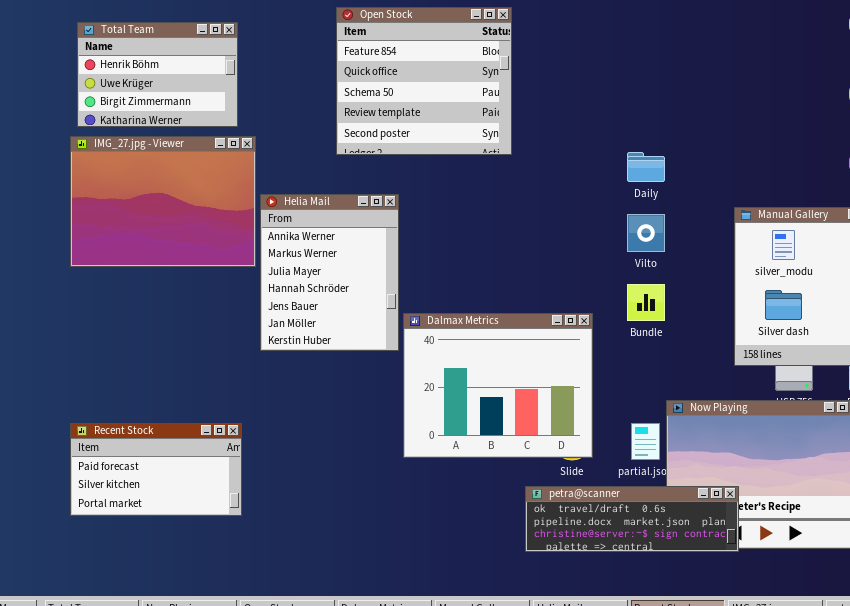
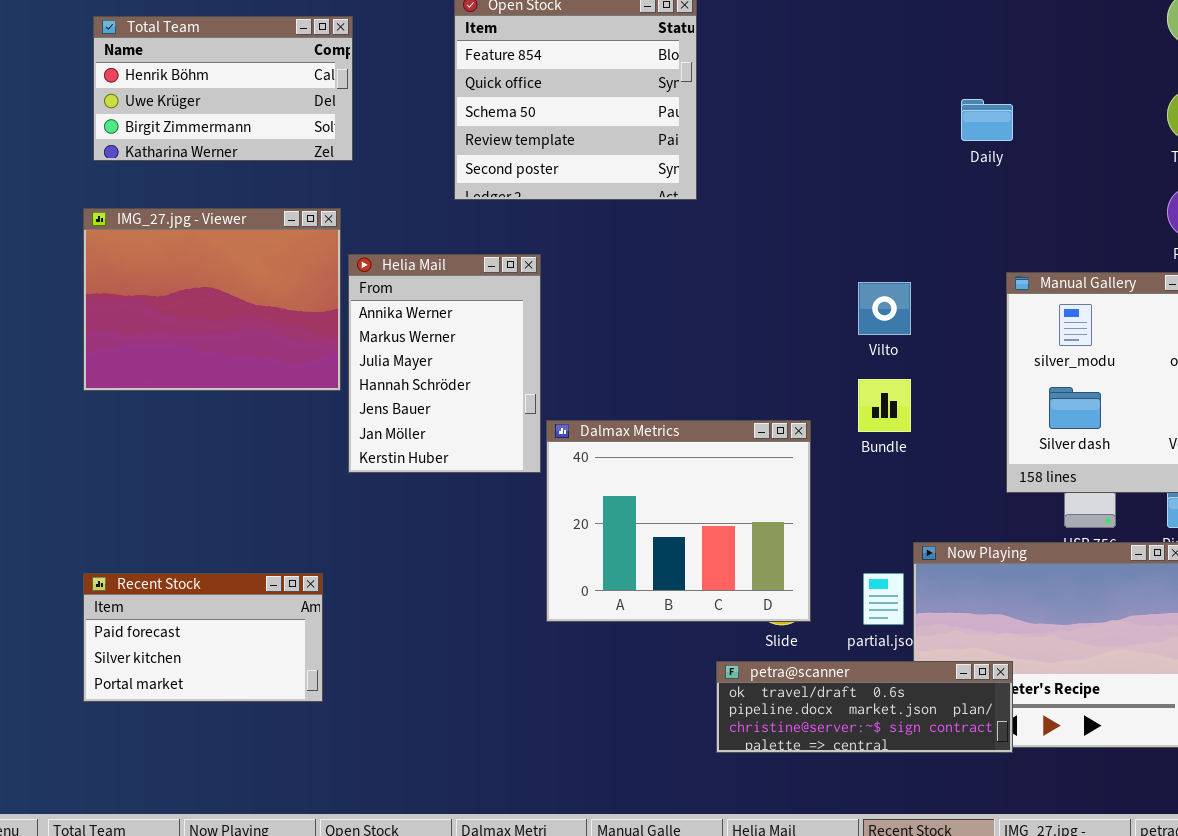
Total Team: [77,22,238,127] -> [93,16,353,161], resized
IMG_27.jpg - Viewer: [70,136,256,267] -> [83,208,341,391], moved
Daily: [627,152,665,182] -> [961,99,1013,141], moved

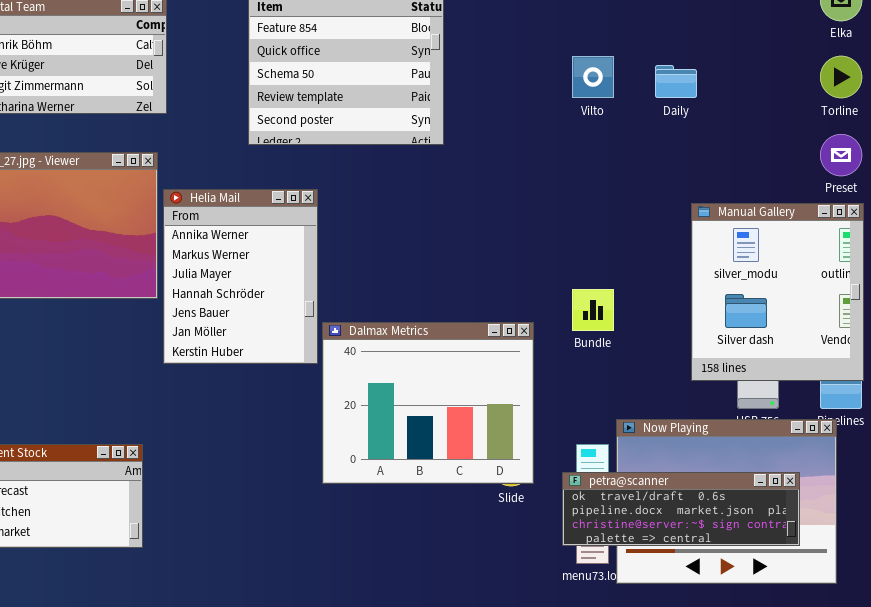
Vilto: [858,282,911,335] -> [572,56,614,98], moved
petra@scanner: [716,661,1013,753] -> [562,472,800,546], moved

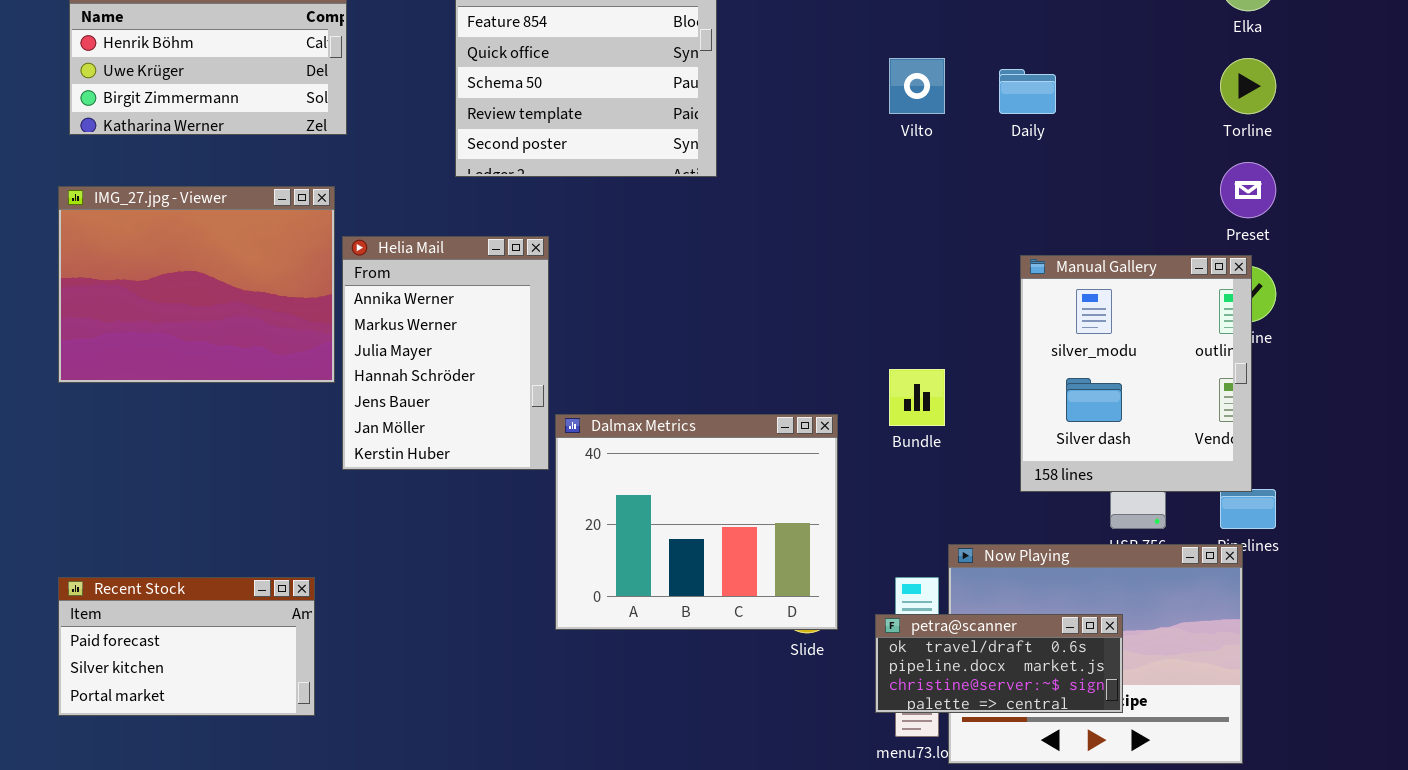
Manual Gallery: [691,203,864,381] -> [1020,255,1252,492], moved
petra@scanner: [562,472,800,546] -> [875,614,1123,713], resized

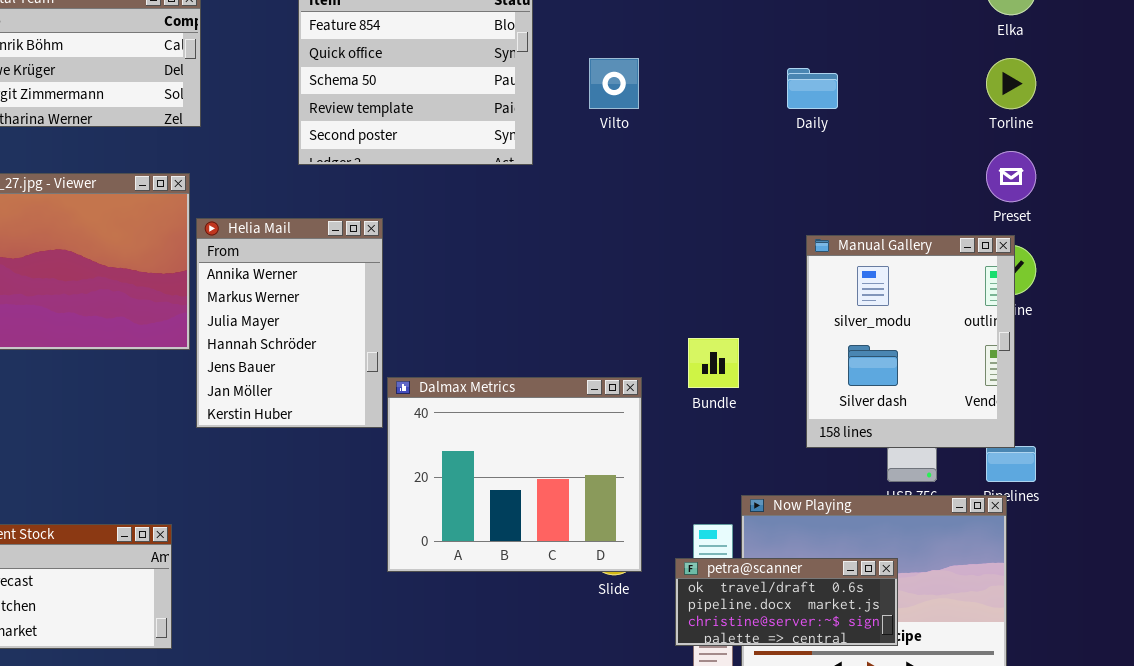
Vilto: [889,58,945,114] -> [589,58,639,109], moved

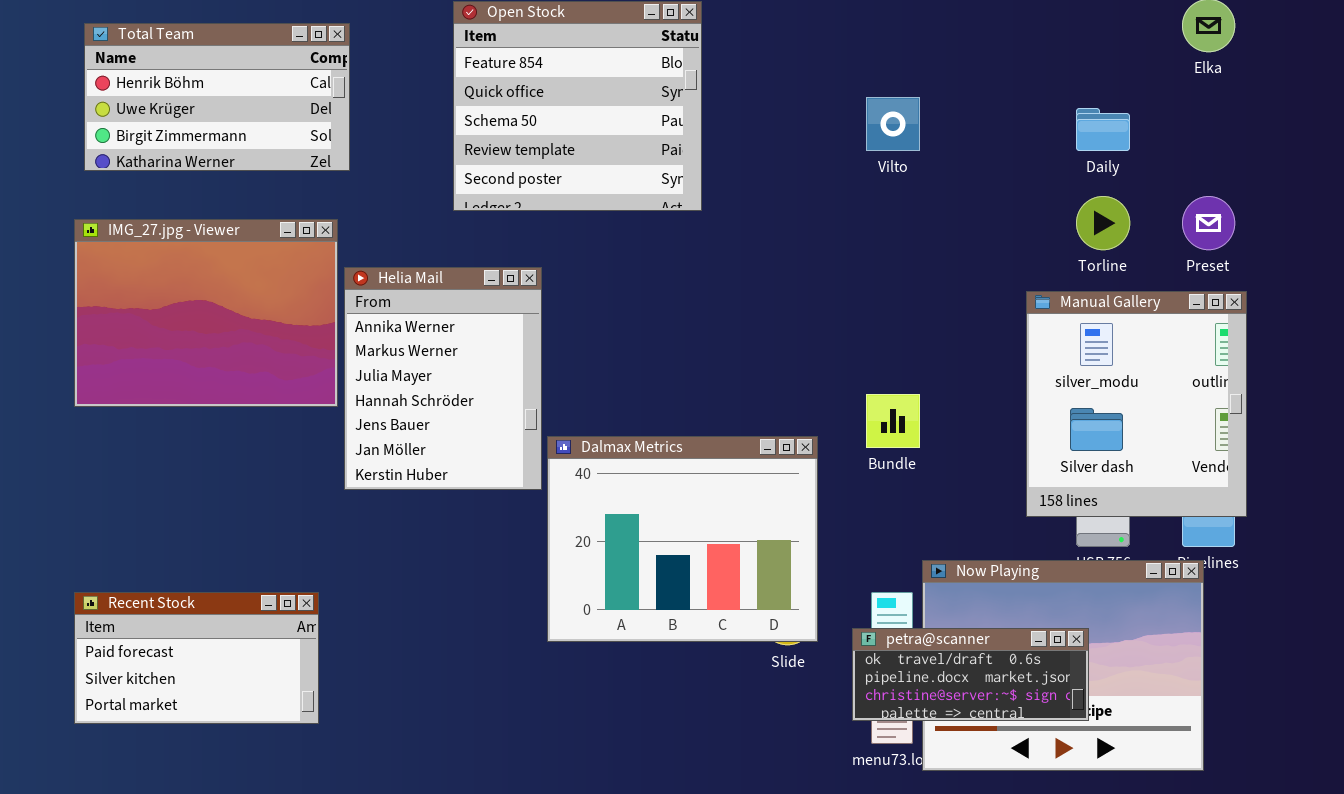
Vilto: [589,58,639,109] -> [866,97,920,151], moved
Torline: [986,58,1036,109] -> [1076,196,1130,250], moved
Daily: [787,68,838,109] -> [1076,108,1130,151], moved
Manual Gallery: [806,235,1015,448] -> [1026,291,1247,517], moved

